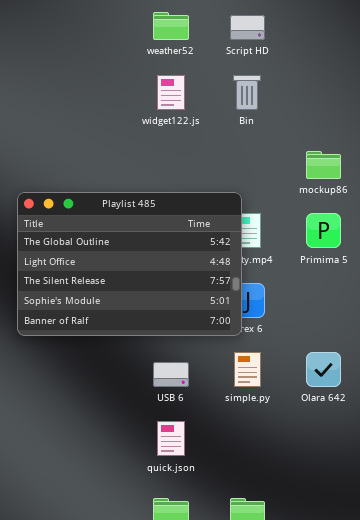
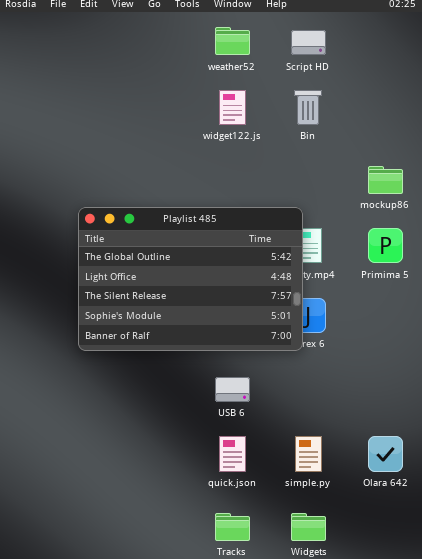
simple.py: [234,352,261,387] -> [295,436,322,472], moved
Olara 642: [306,352,341,387] -> [368,436,403,472], moved

